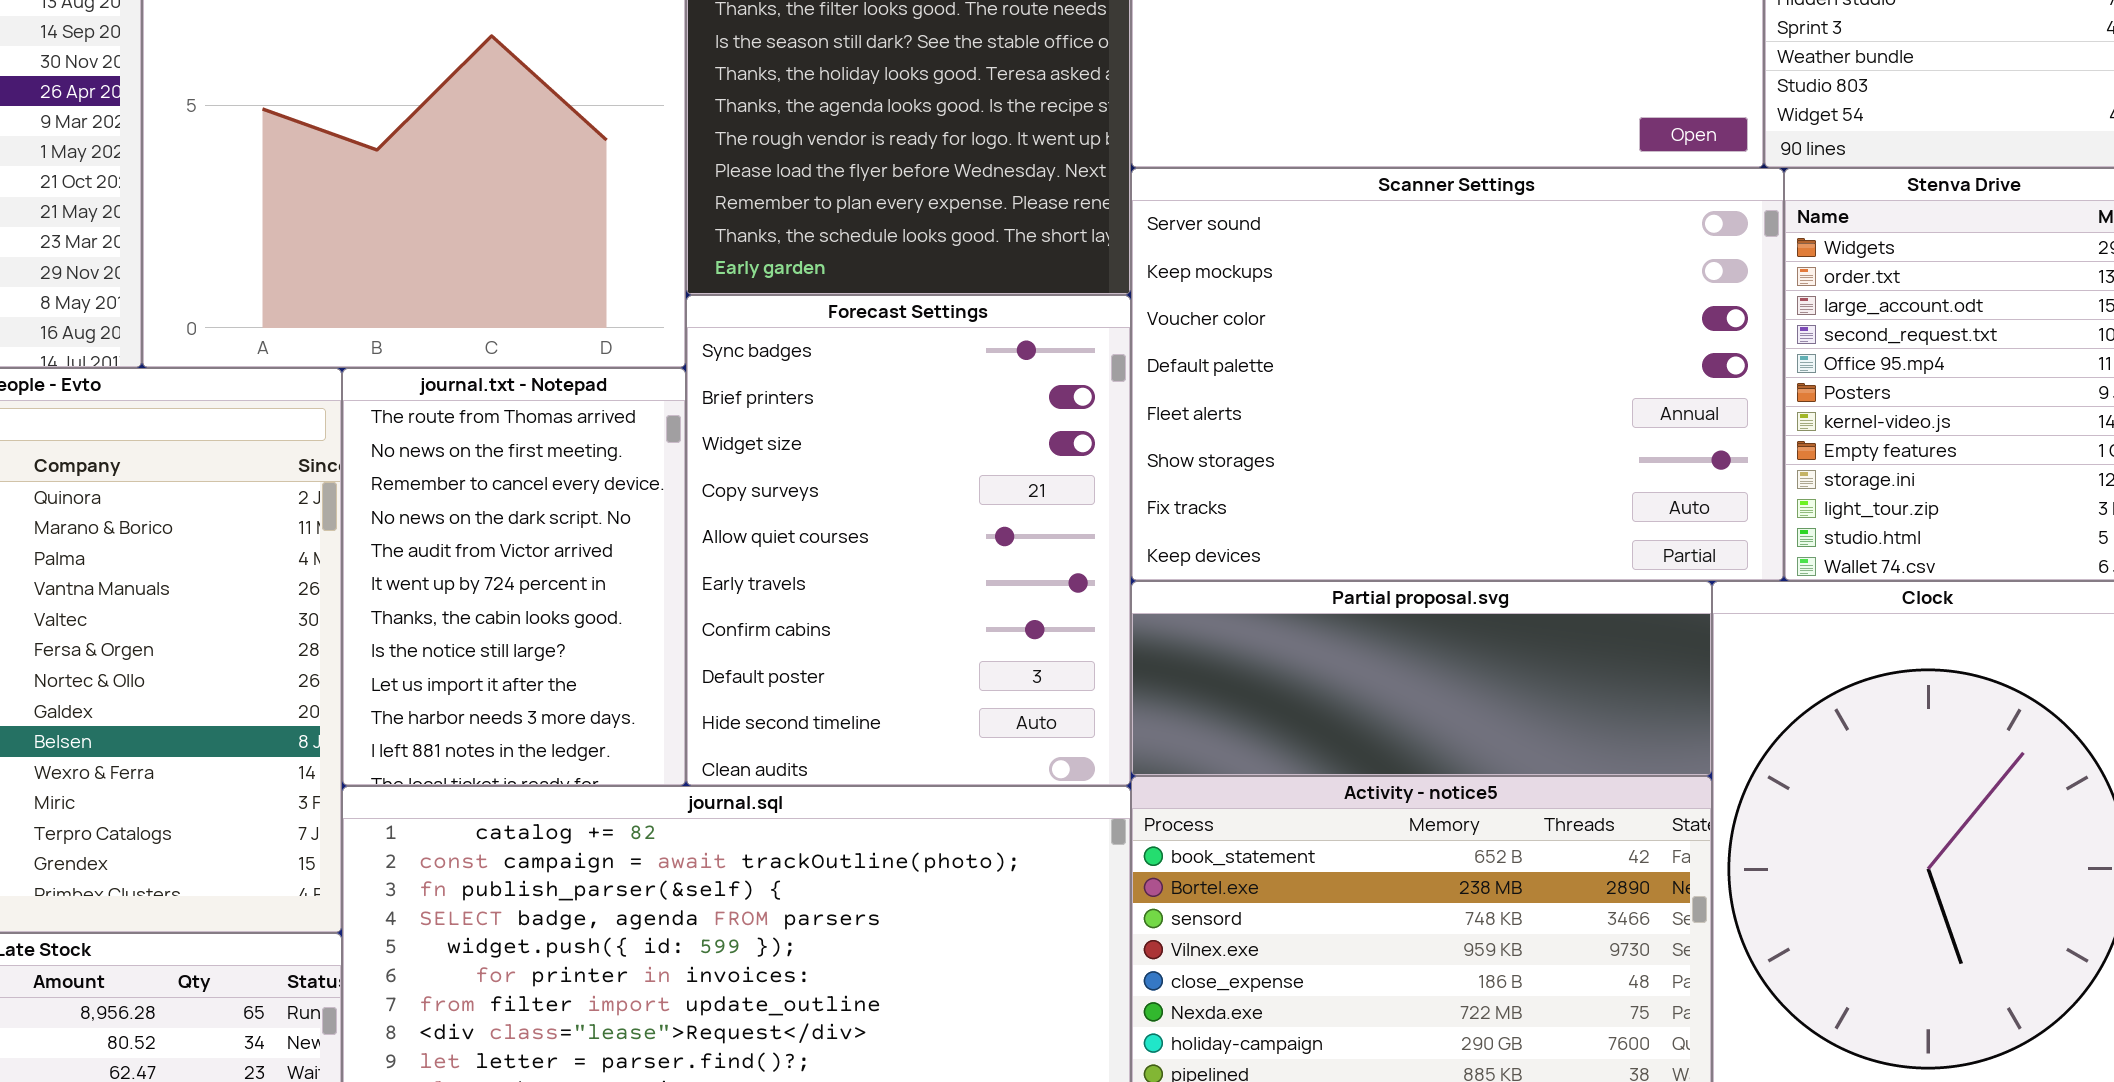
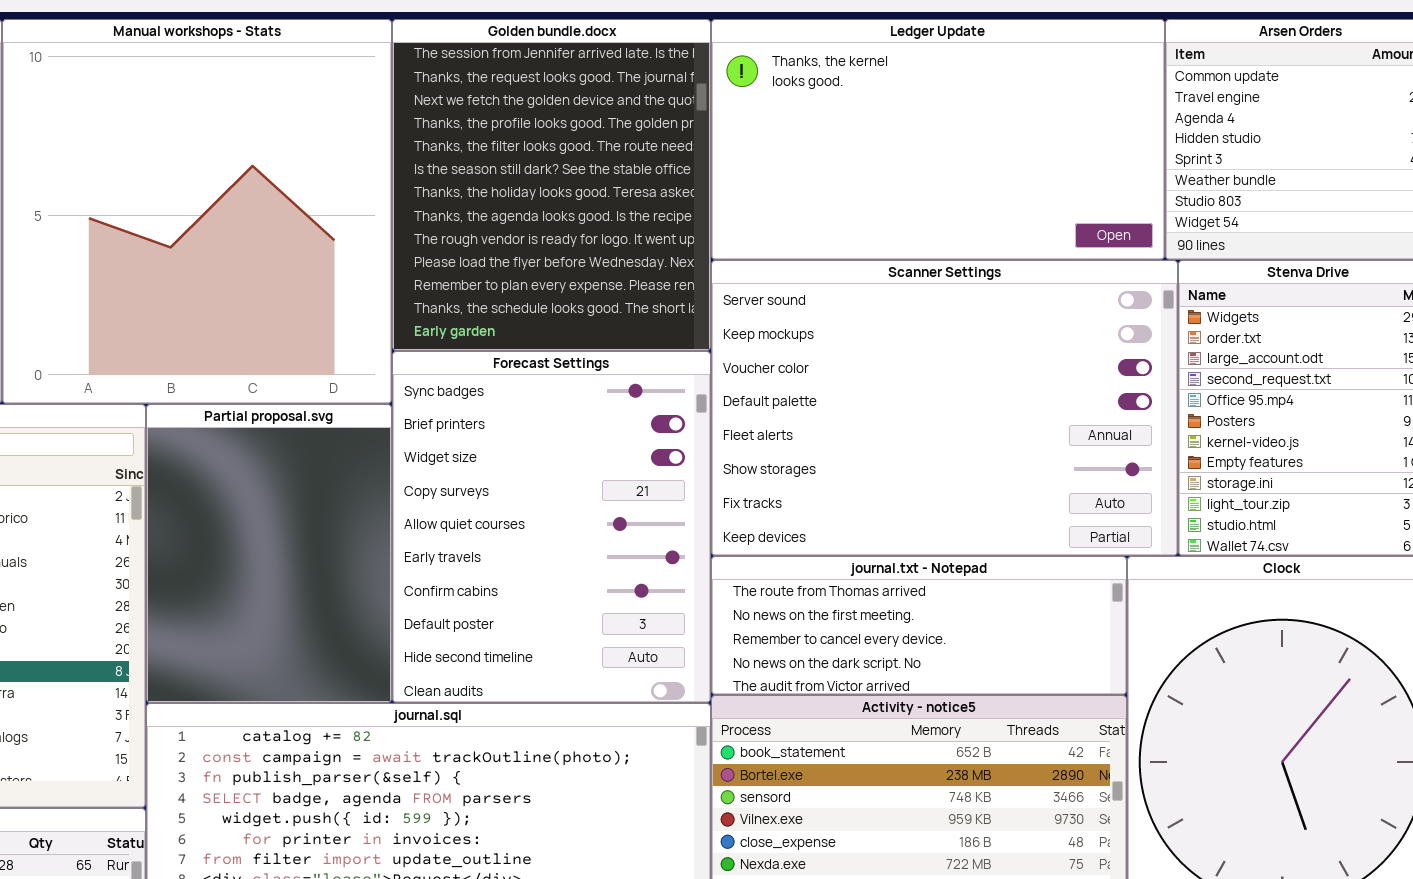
journal.txt - Notepad: [342,368,686,786] -> [711,556,1127,695], moved, resized
Partial proposal.svg: [1131,581,1712,776] -> [146,404,392,703], moved, resized

